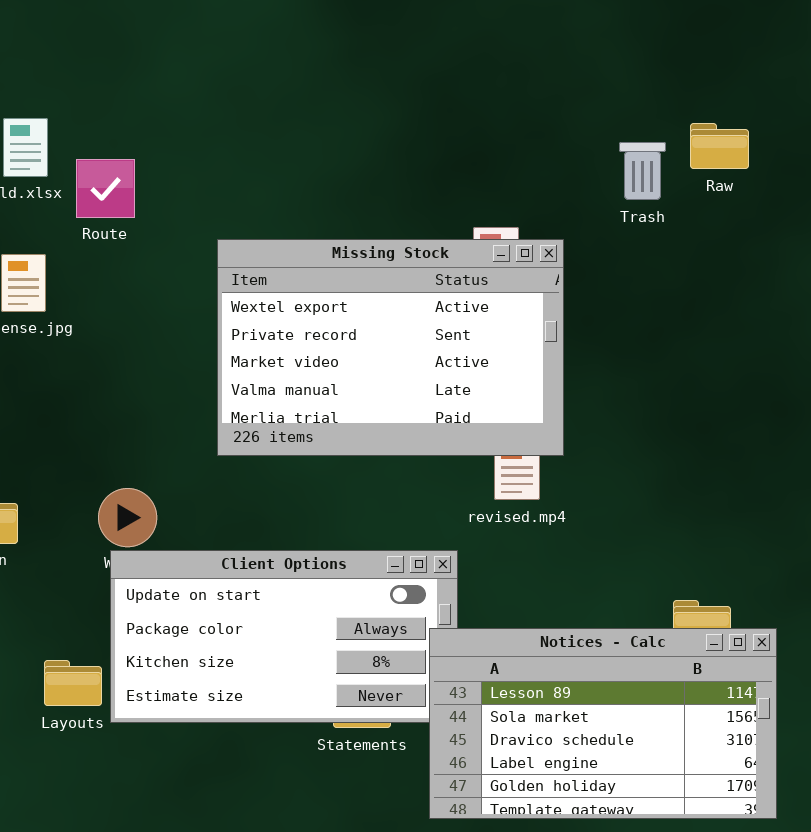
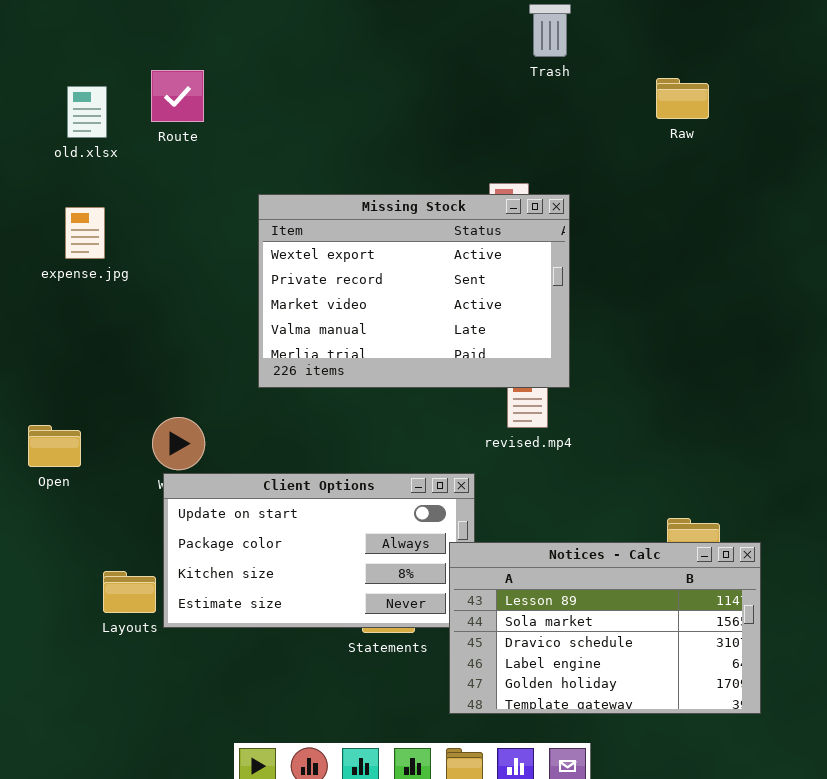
Raw: [690,123,749,169] -> [656,78,709,119], moved
Trash: [619,142,666,200] -> [529,4,571,57], moved
Route: [76,159,135,218] -> [151,70,204,122], moved

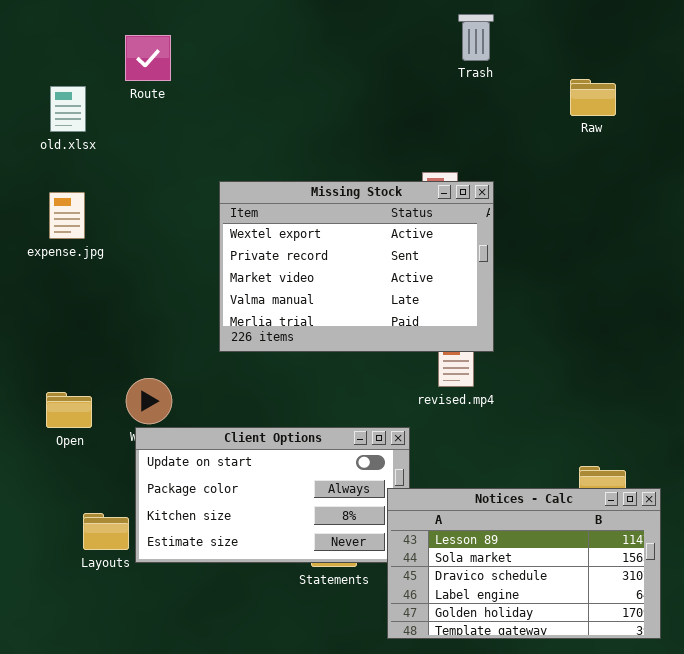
Route: [151,70,204,122] -> [125,35,171,81], moved
Open: [28,425,81,467] -> [46,392,92,428], moved

